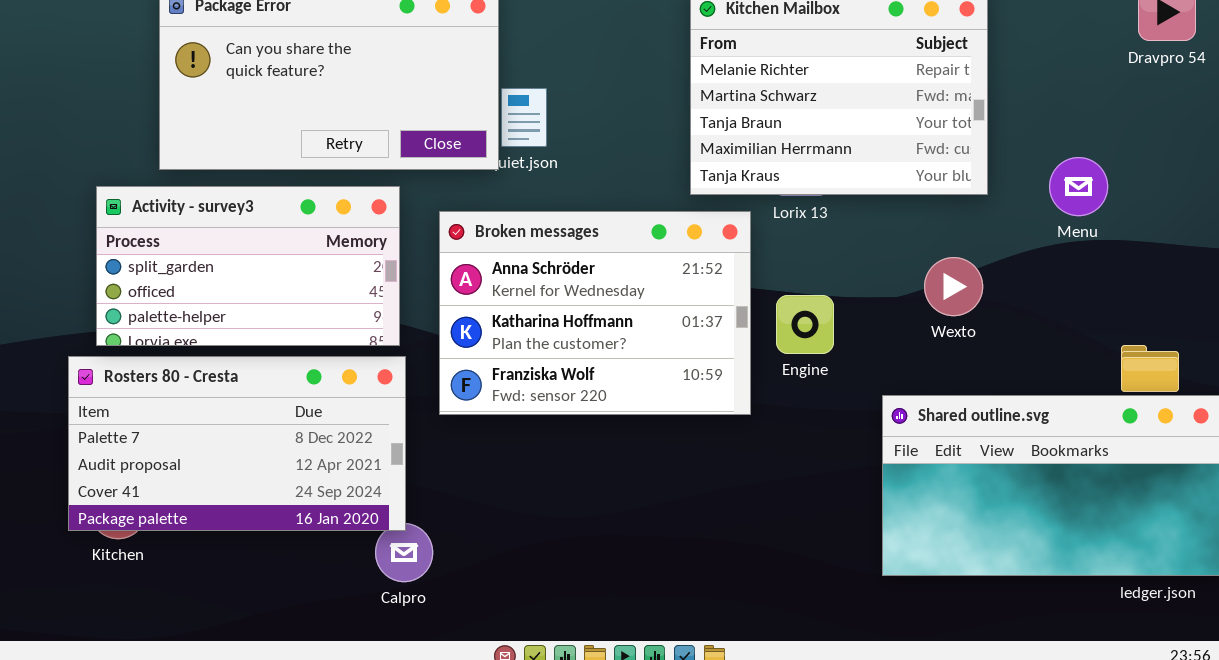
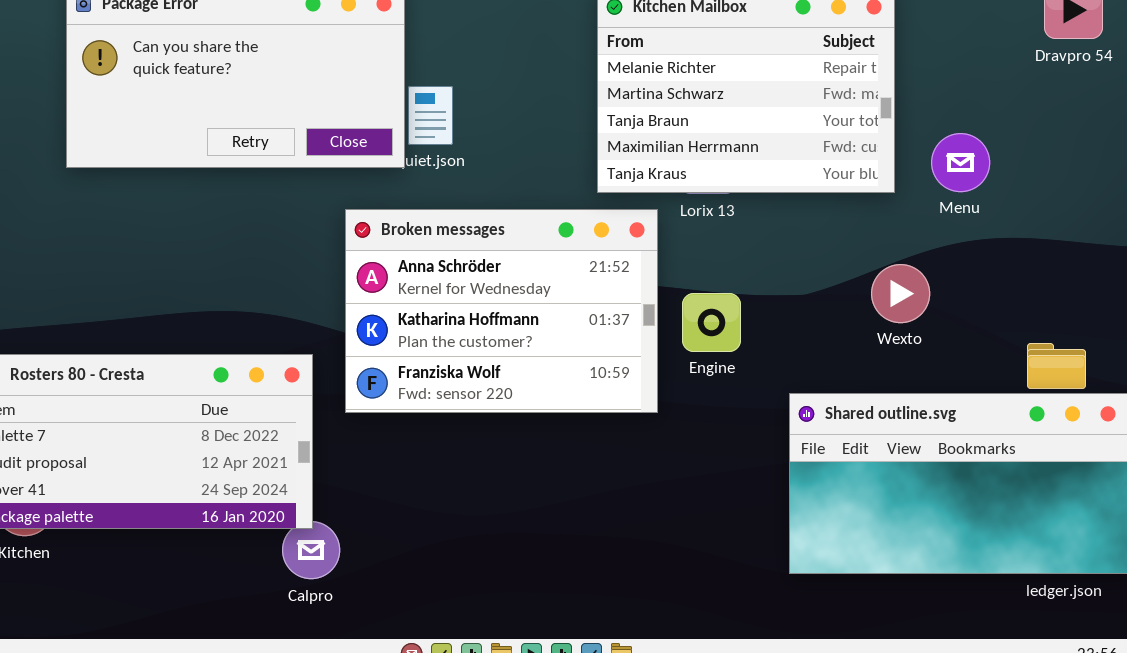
Menu: [1049,157,1108,216] -> [931,133,990,192], moved
Activity - survey3: [96,186,400,346] -> none, closed
Wexto: [924,257,983,316] -> [871,264,930,323], moved

